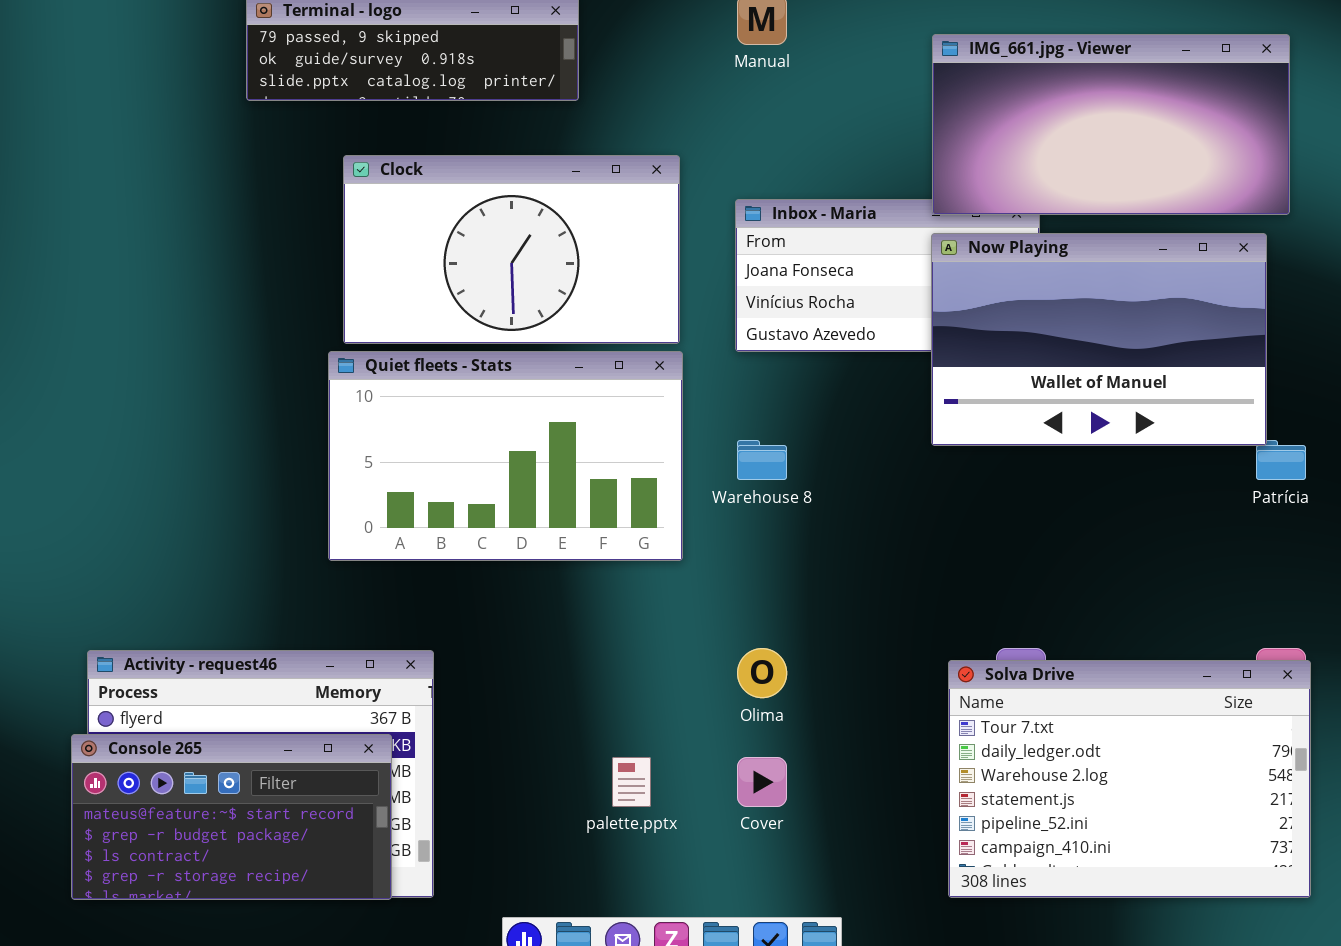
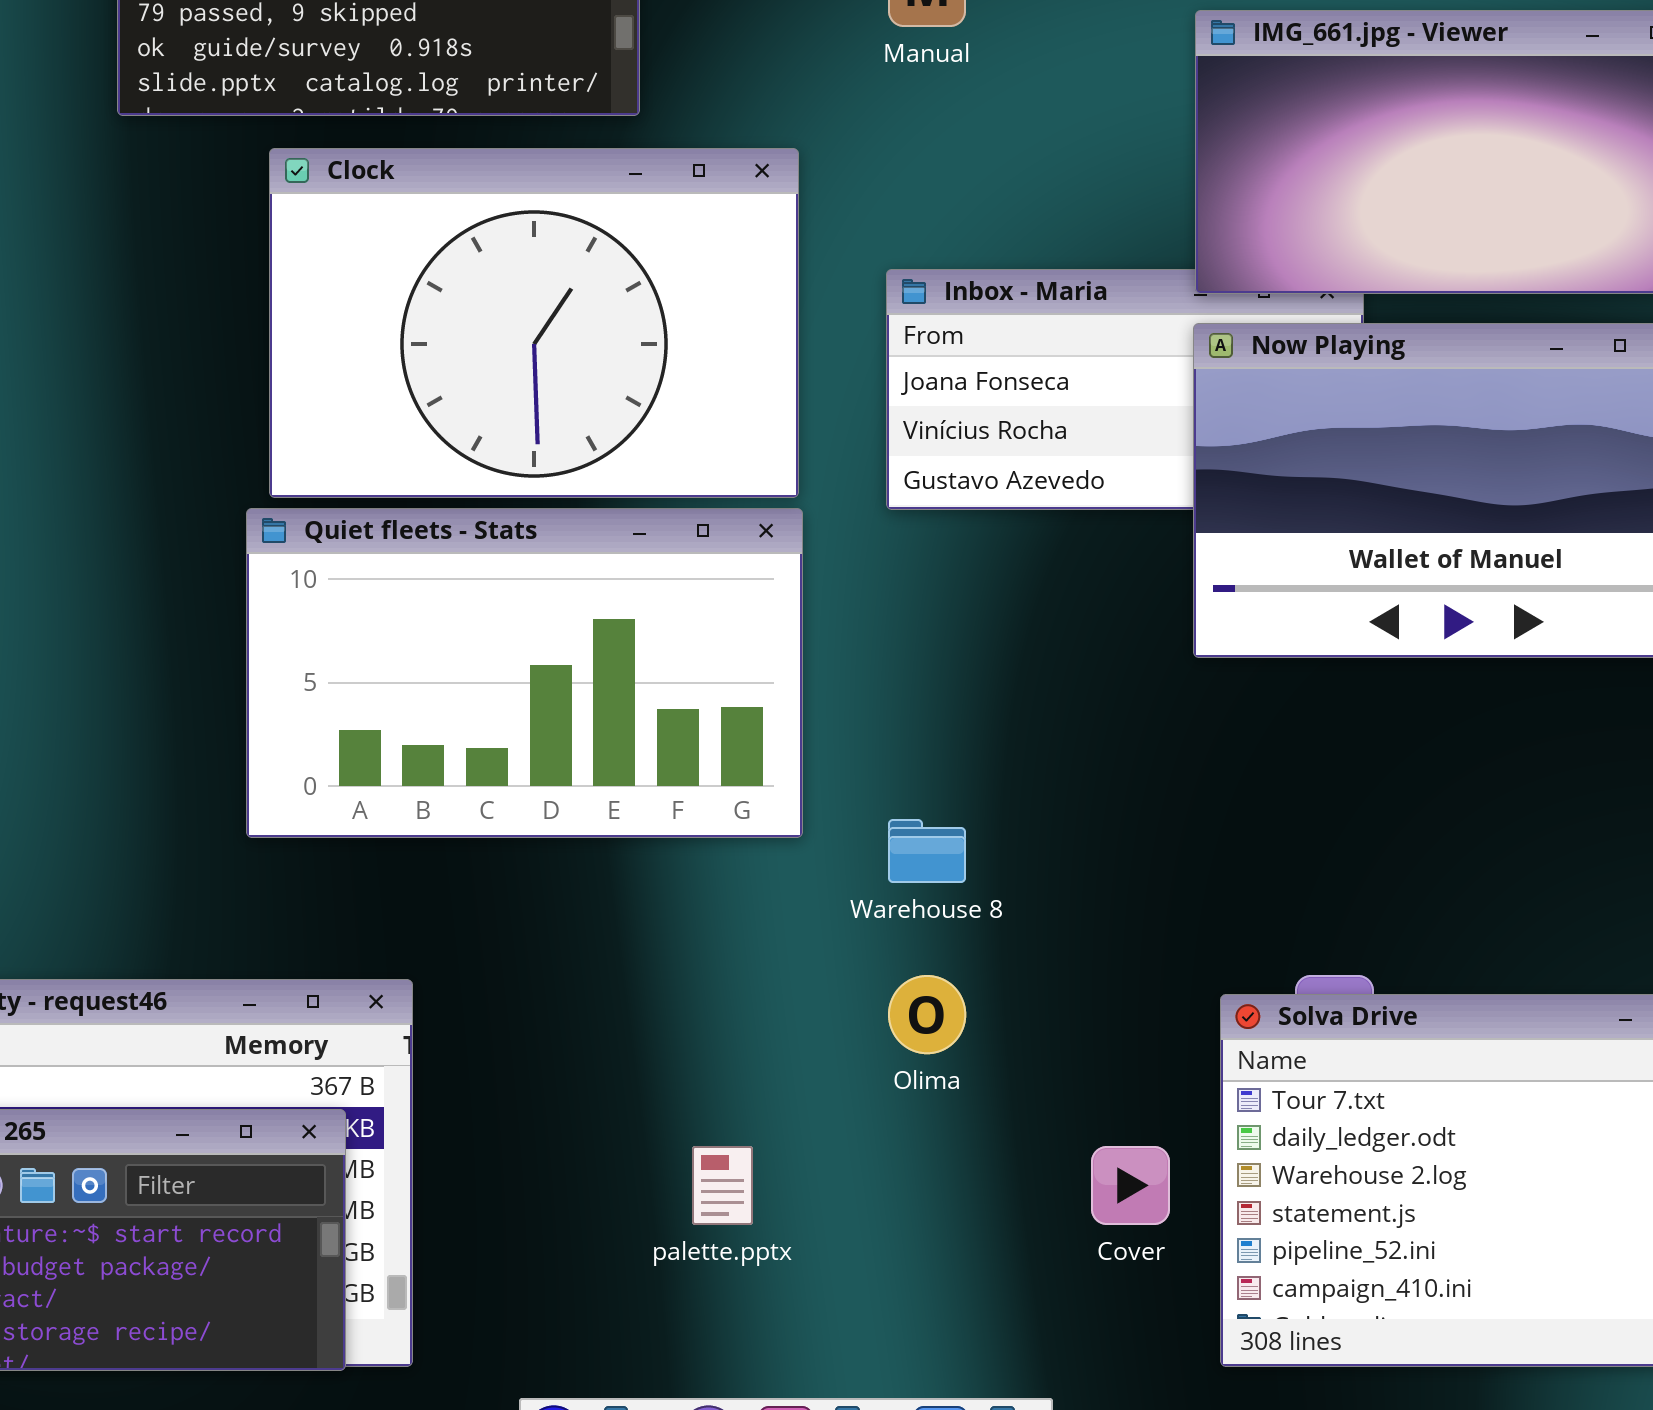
Clock: [343,155,680,344] -> [269,148,799,498], resized
Warehouse 8: [737,440,787,480] -> [888,819,966,883], moved
Cover: [737,757,787,807] -> [1091,1146,1170,1225], moved

